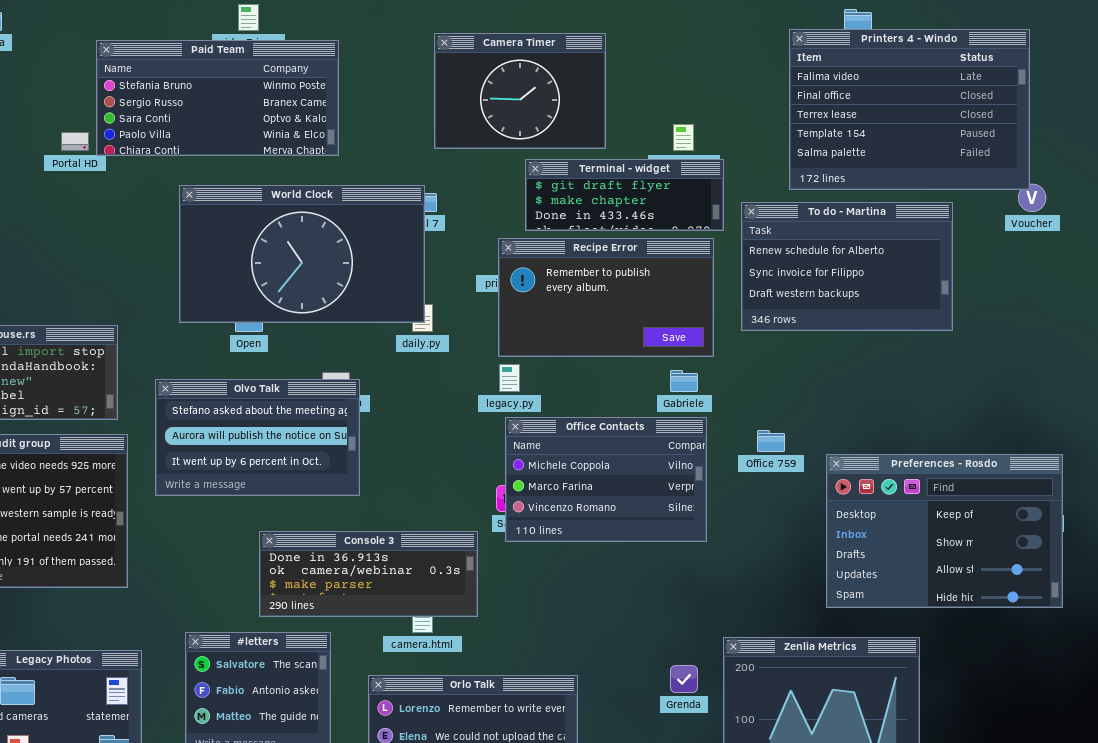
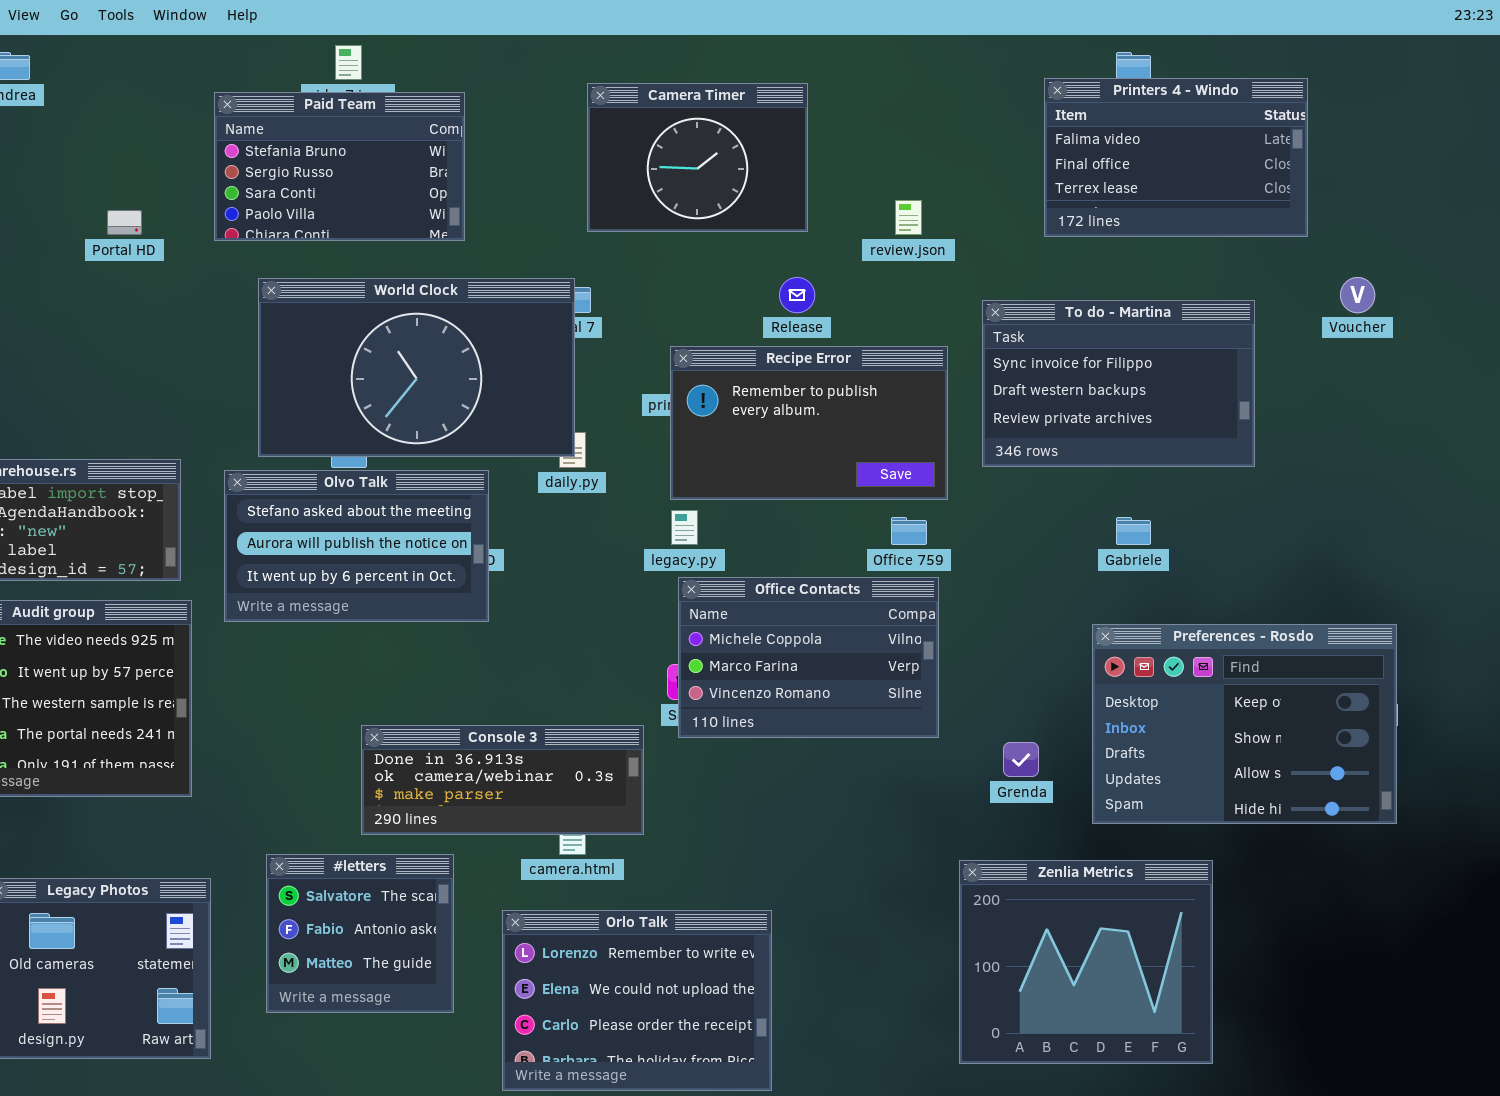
Printers 4 - Windo: [789,29,1030,190] -> [1044,78,1308,237], resized
Paid Team: [96,40,339,156] -> [214,92,465,241], resized
Terminal - widget: [525,159,724,231] -> none, closed
To do - Martina: [741,202,953,331] -> [982,300,1255,467], scrolled down 1 row
Gabriele: [670,370,698,392] -> [1116,517,1151,545], moved
Olvo Talk: [155,379,360,496] -> [224,470,489,622], moved
Office 759: [757,430,785,452] -> [891,517,927,545], moved
Grenda: [670,665,698,693] -> [1003,742,1039,777], moved

